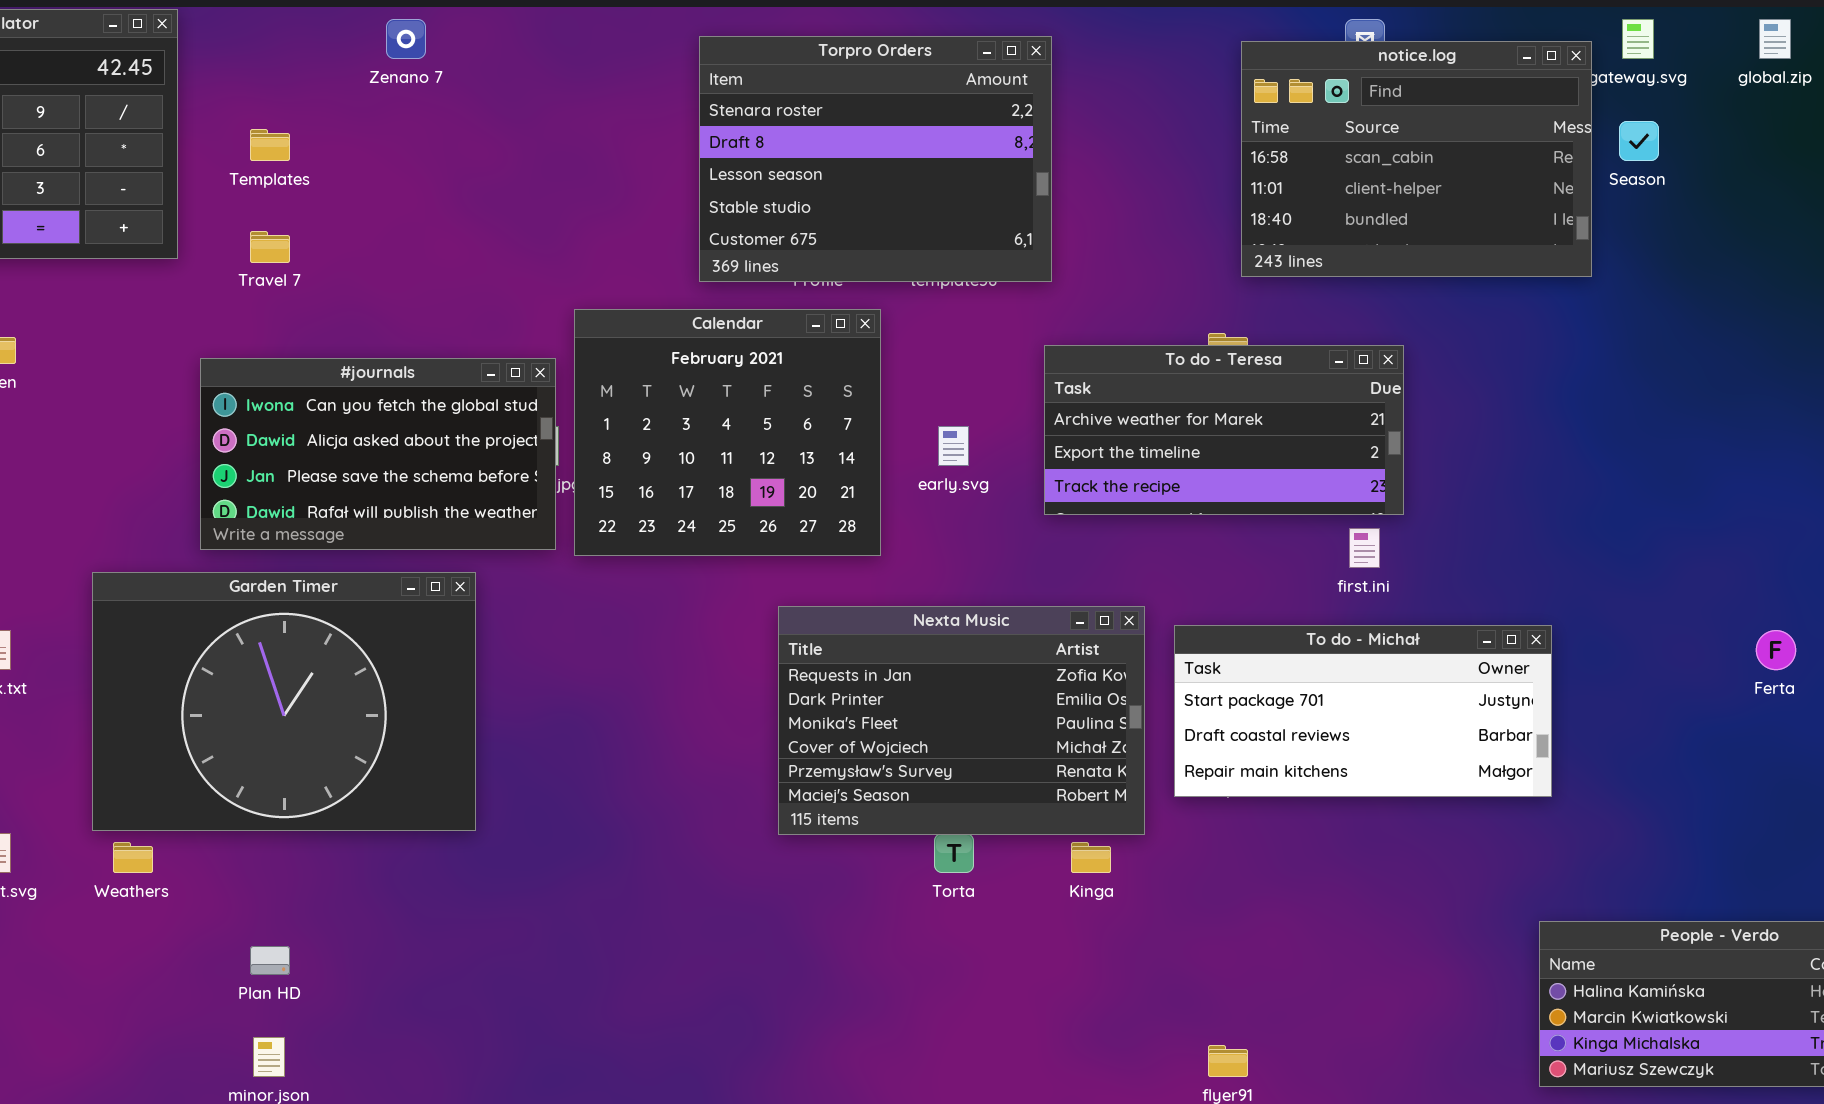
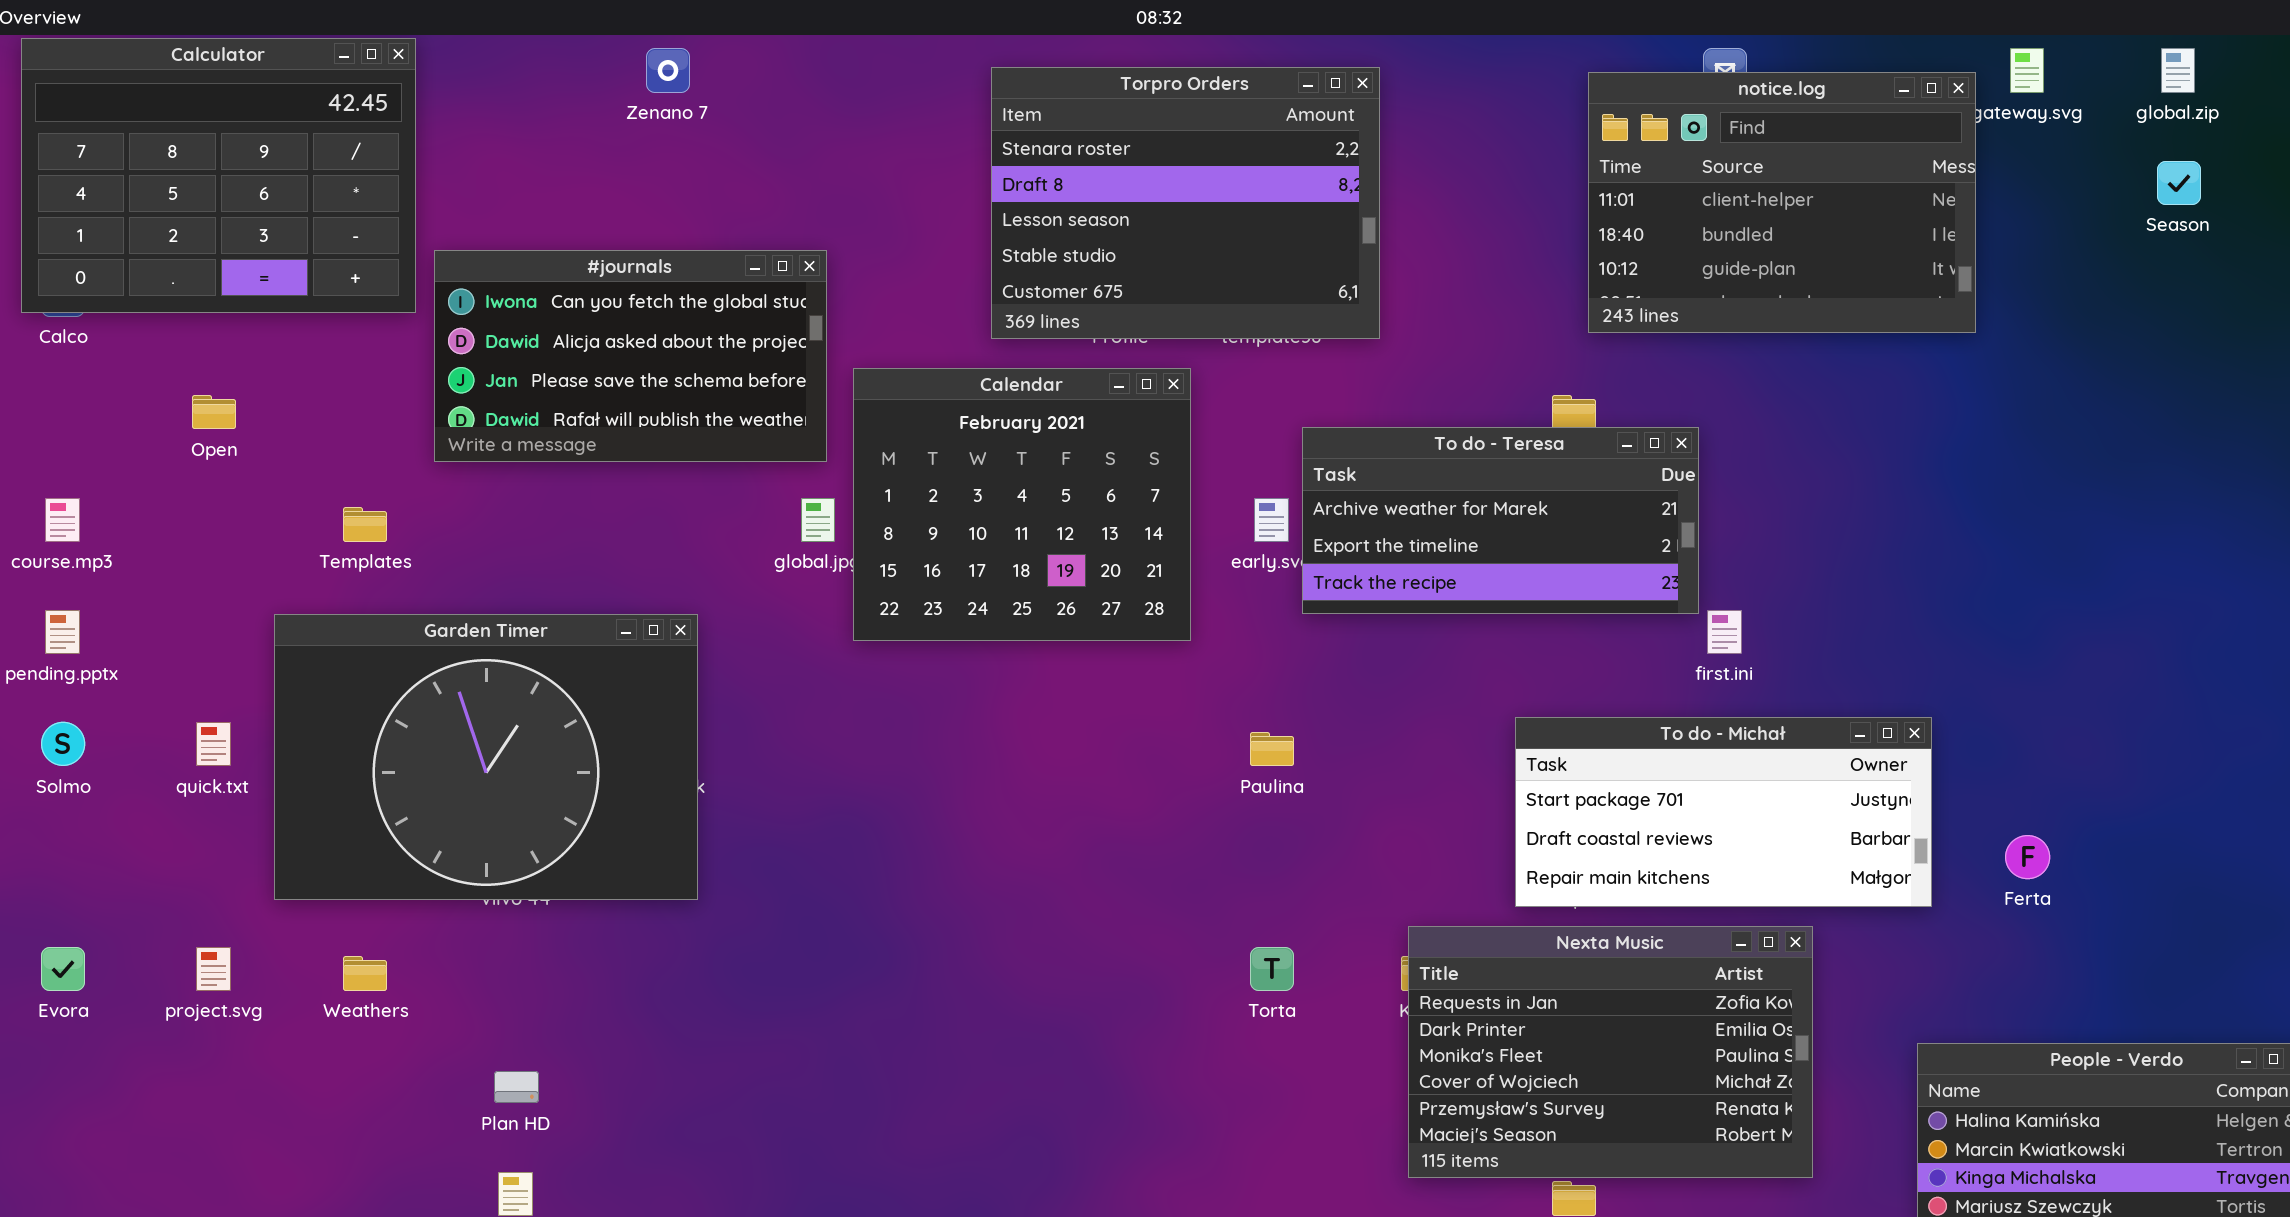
notice.log: [1241,41,1592,277] -> [1588,72,1976,333], scrolled down 1 row
Season: [1619,121,1659,161] -> [2157,161,2201,205], moved
Templates: [250,129,290,161] -> [343,507,387,542], moved
To do - Teresa: [1044,345,1404,515] -> [1302,427,1699,614], moved
#journals: [200,358,556,550] -> [434,250,827,462], moved
Garden Timer: [92,572,476,831] -> [274,614,698,900], moved
Nexta Music: [778,606,1145,835] -> [1408,926,1813,1178], moved
Ferta: [1756,630,1796,670] -> [2005,835,2050,879], moved

